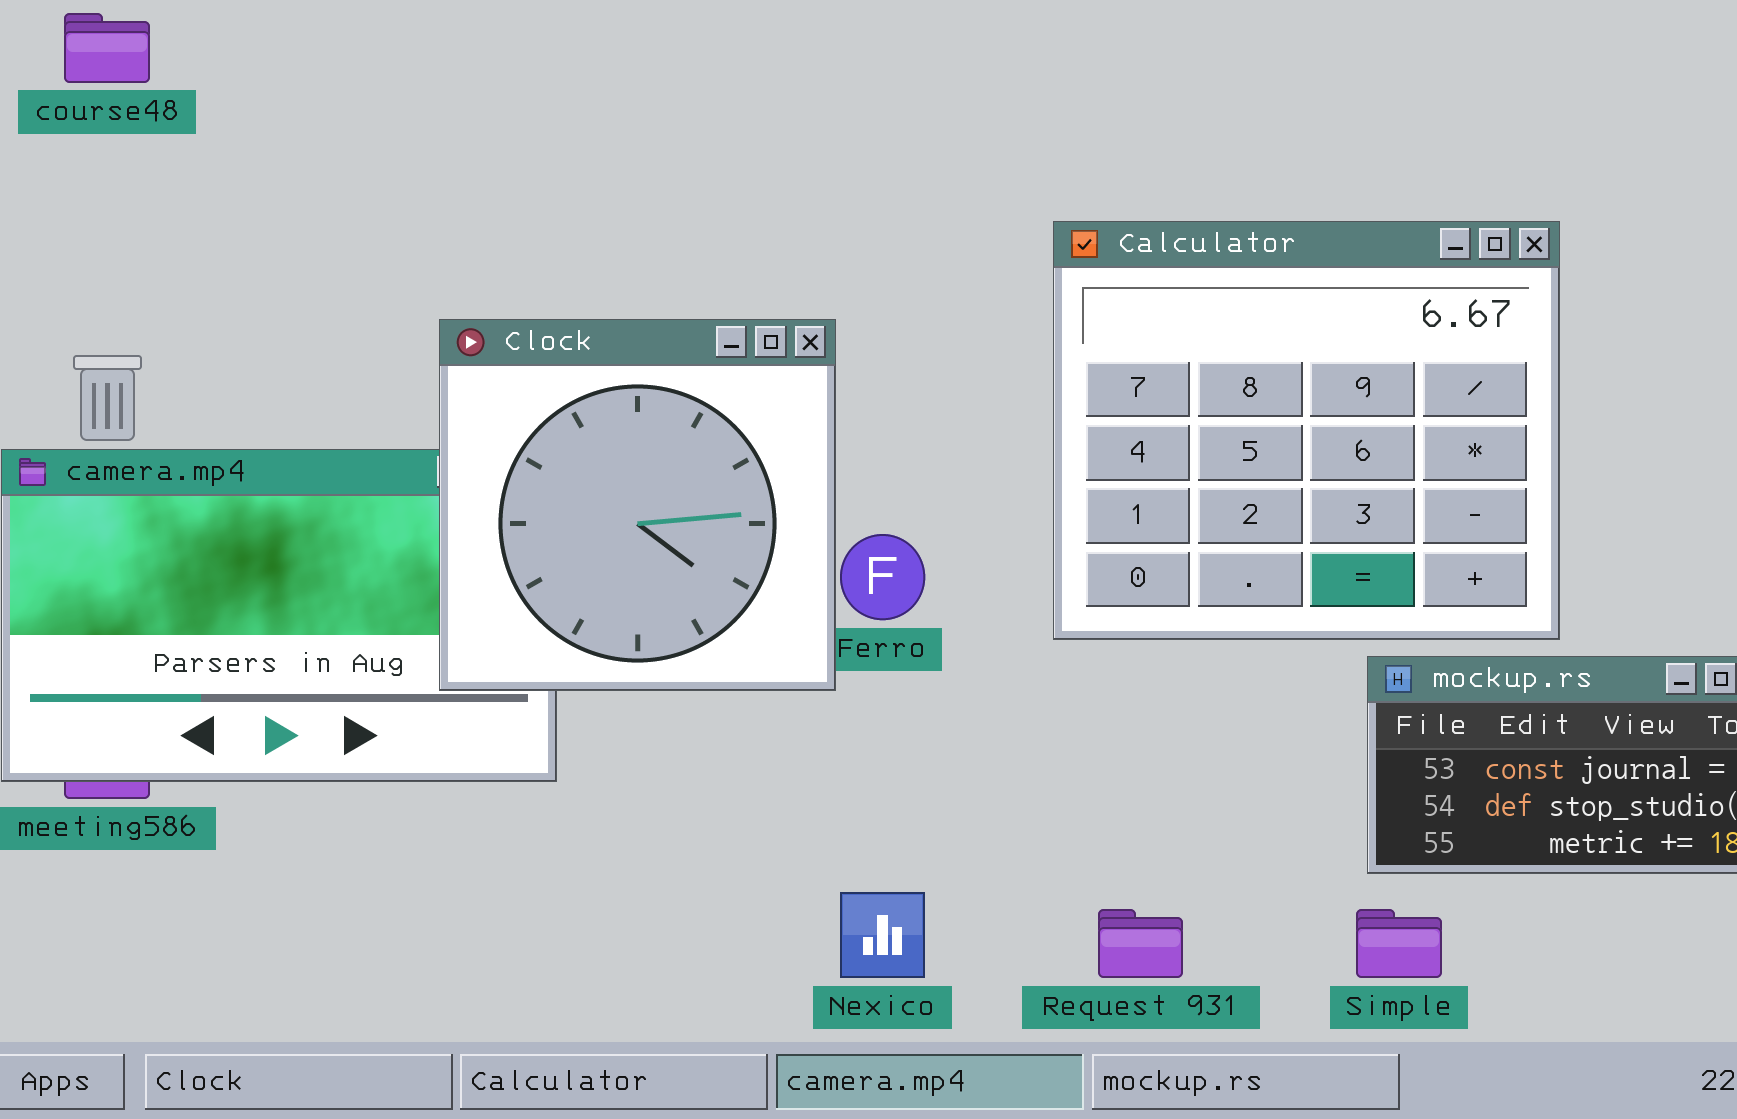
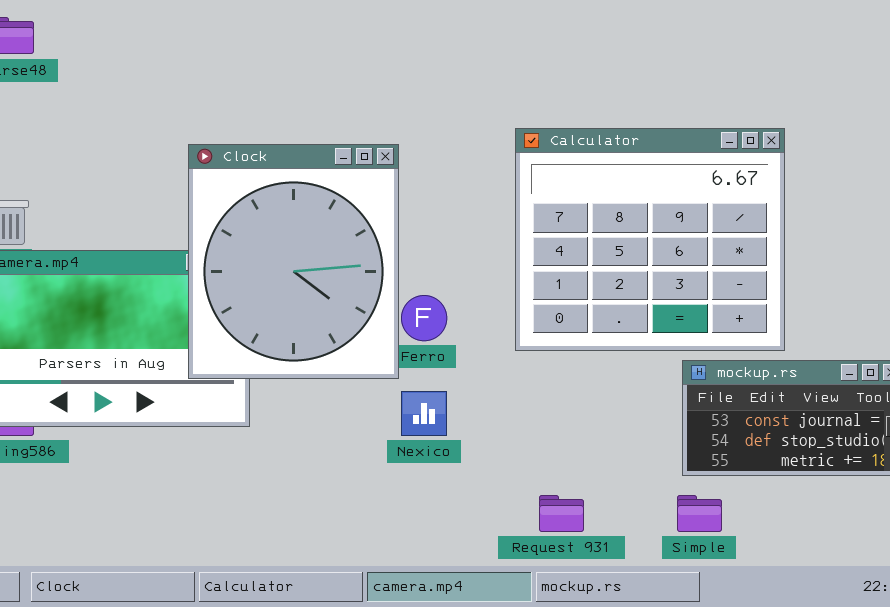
Clock: [439,319,836,691] -> [188,144,399,379], resized
Nexico: [840,892,925,978] -> [401,391,447,436], moved

